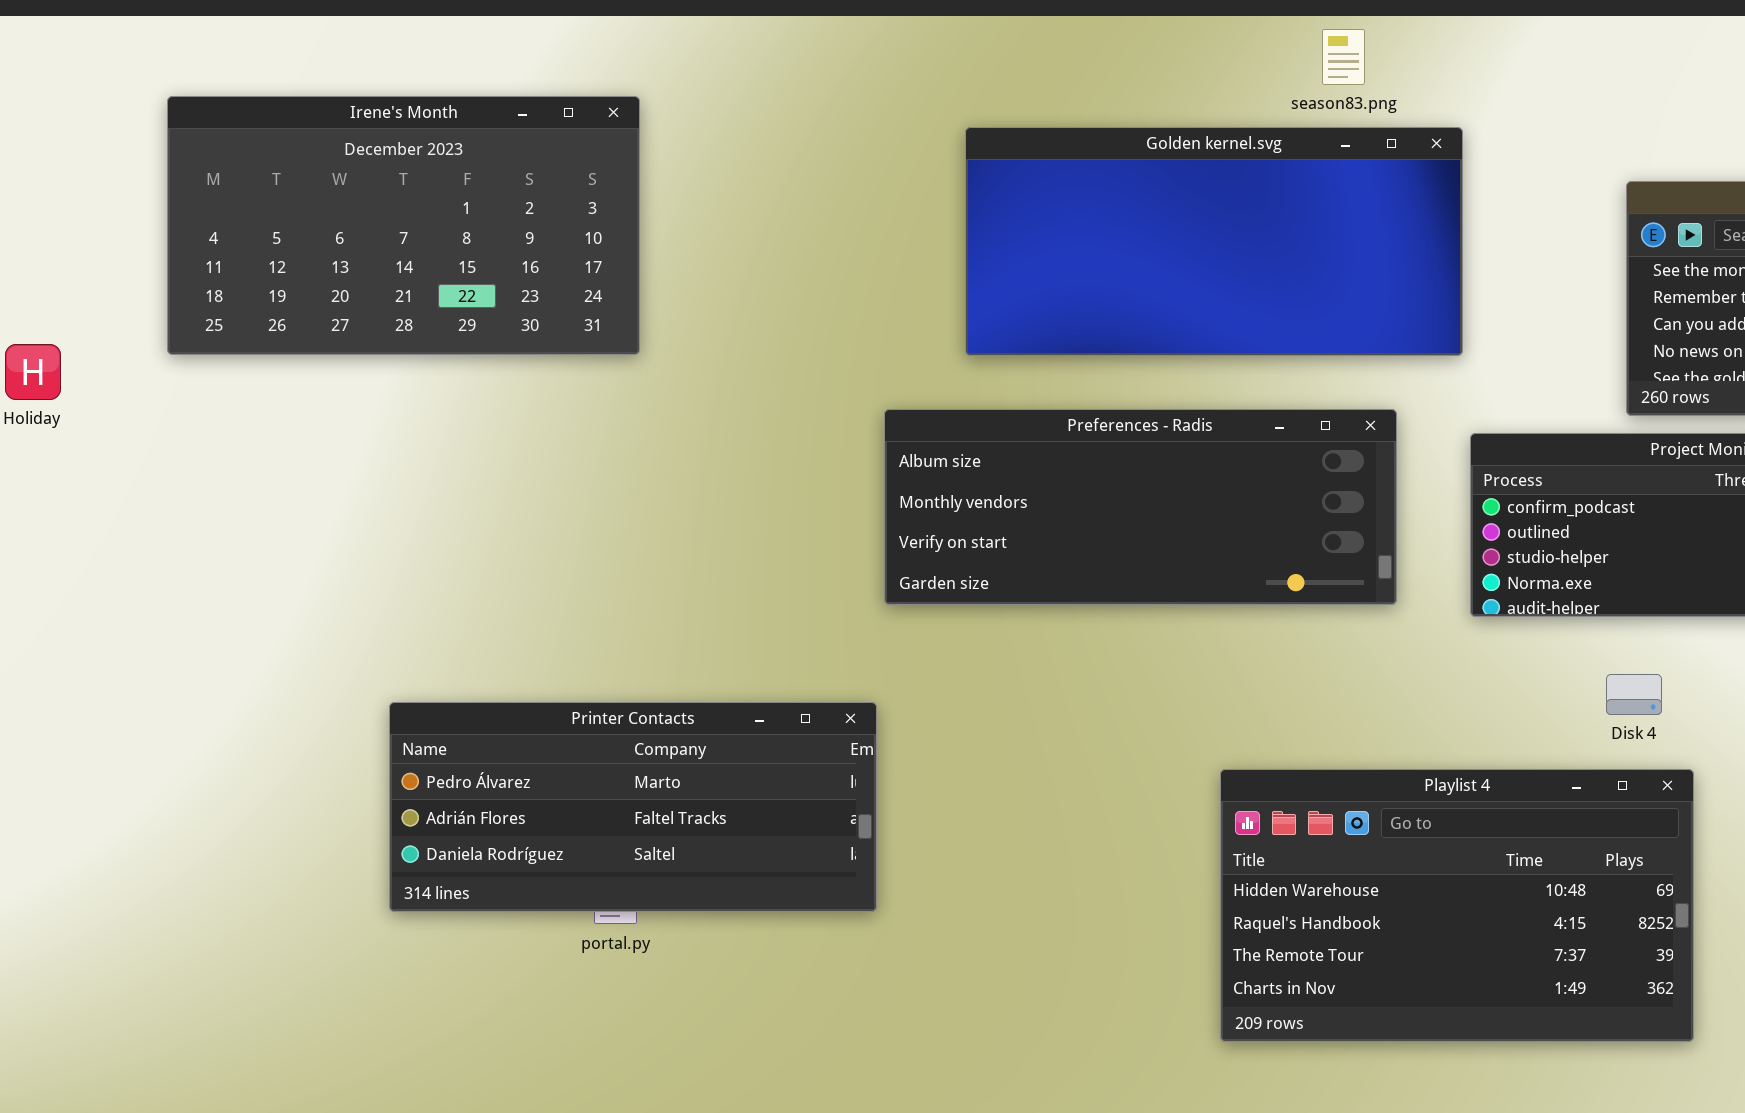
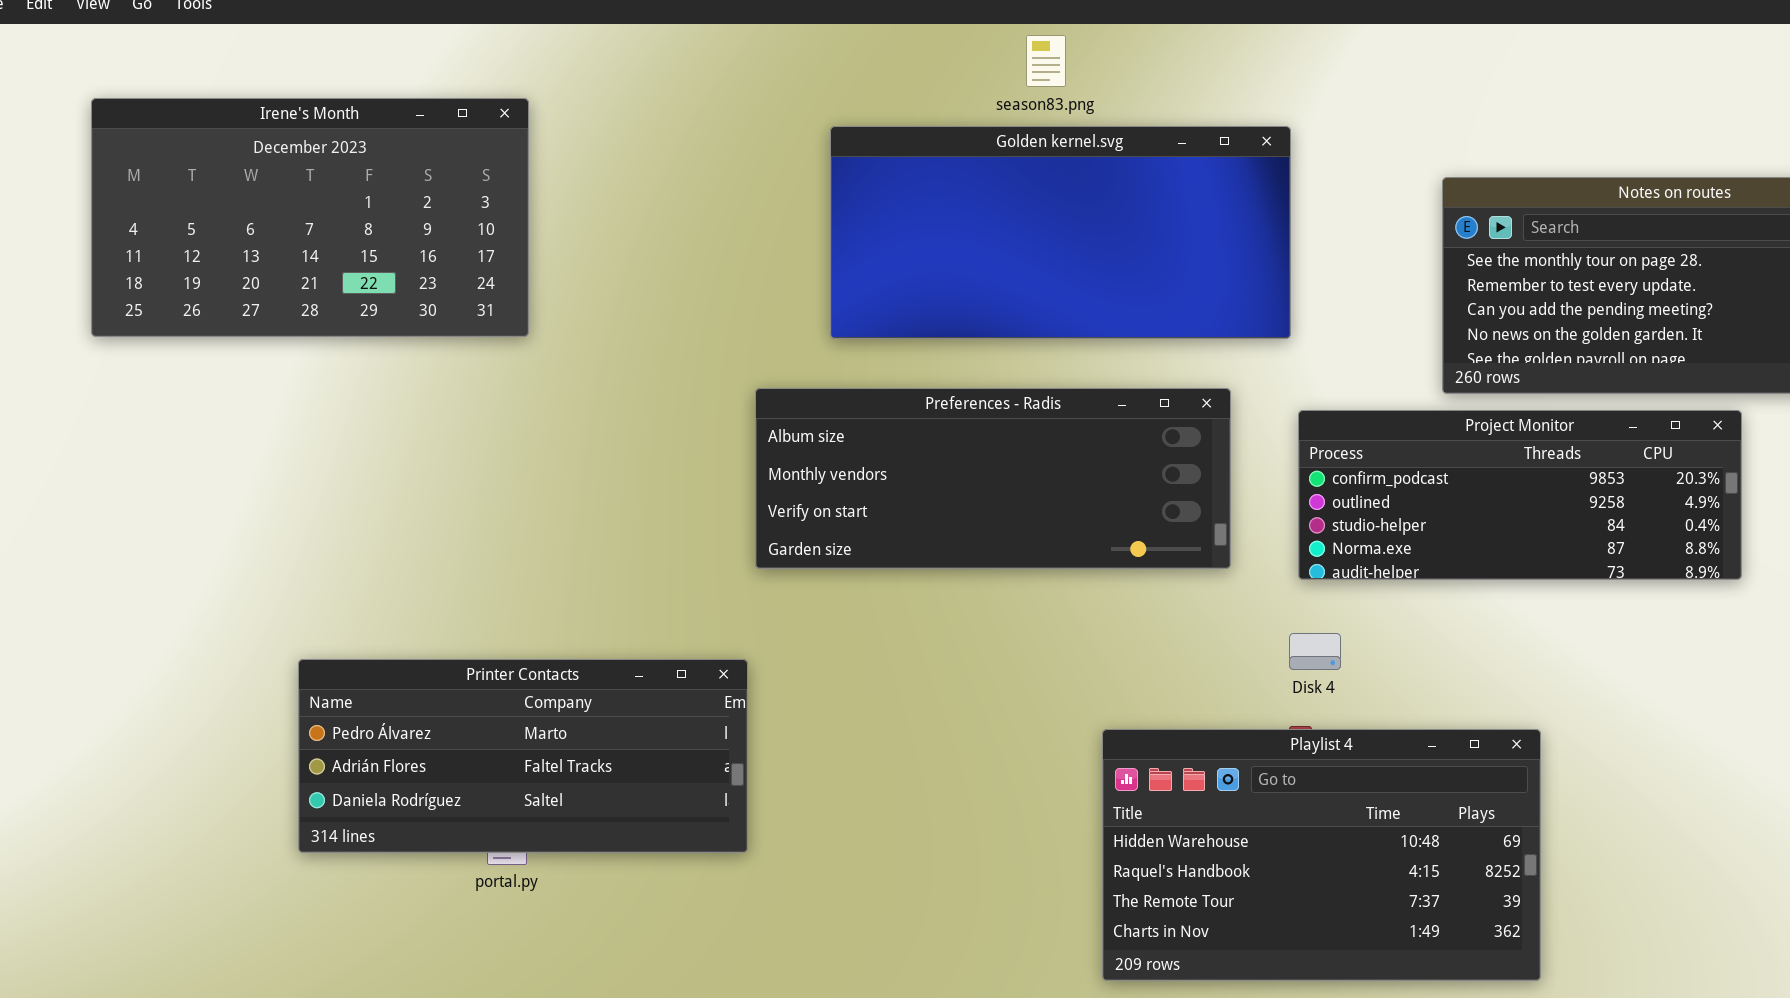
season83.png: [1322,29,1365,85] -> [1026,35,1066,87], moved
Disk 4: [1606,674,1662,715] -> [1289,633,1341,670], moved
Playlist 4: [1220,769,1694,1042] -> [1102,729,1541,981], moved

